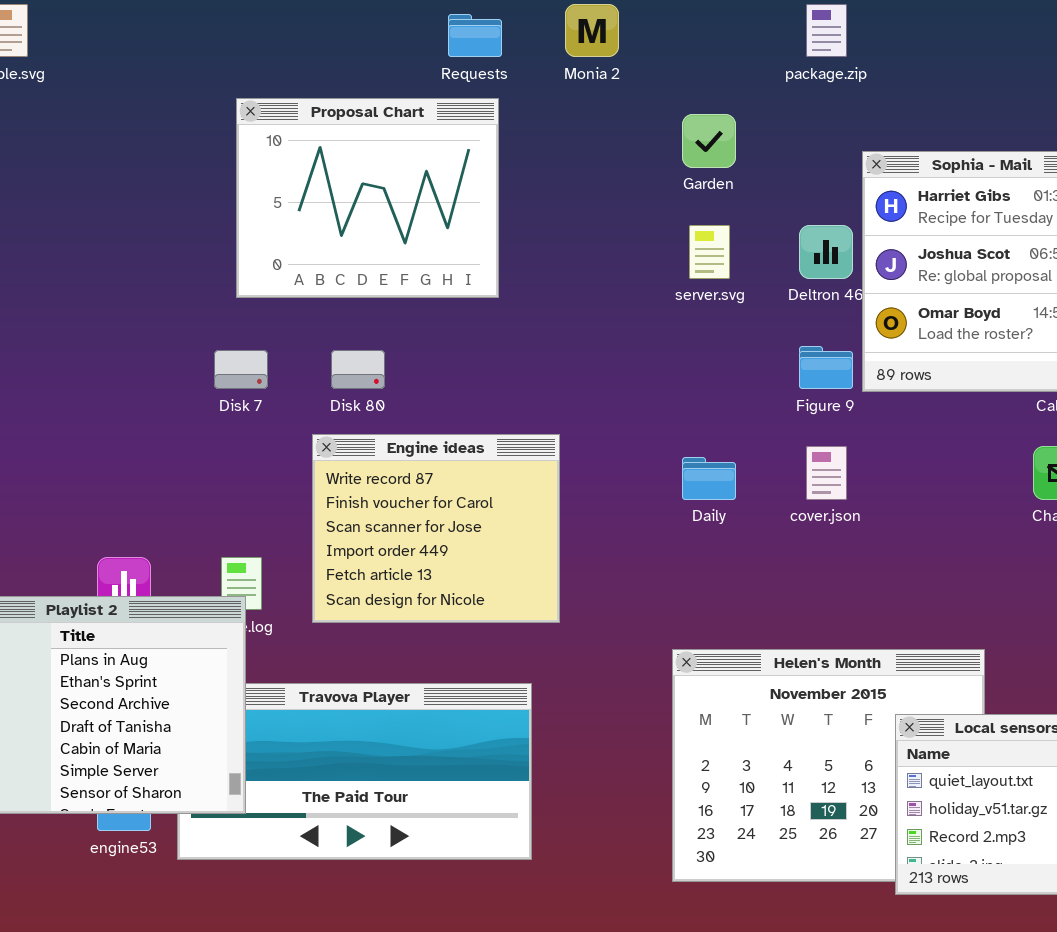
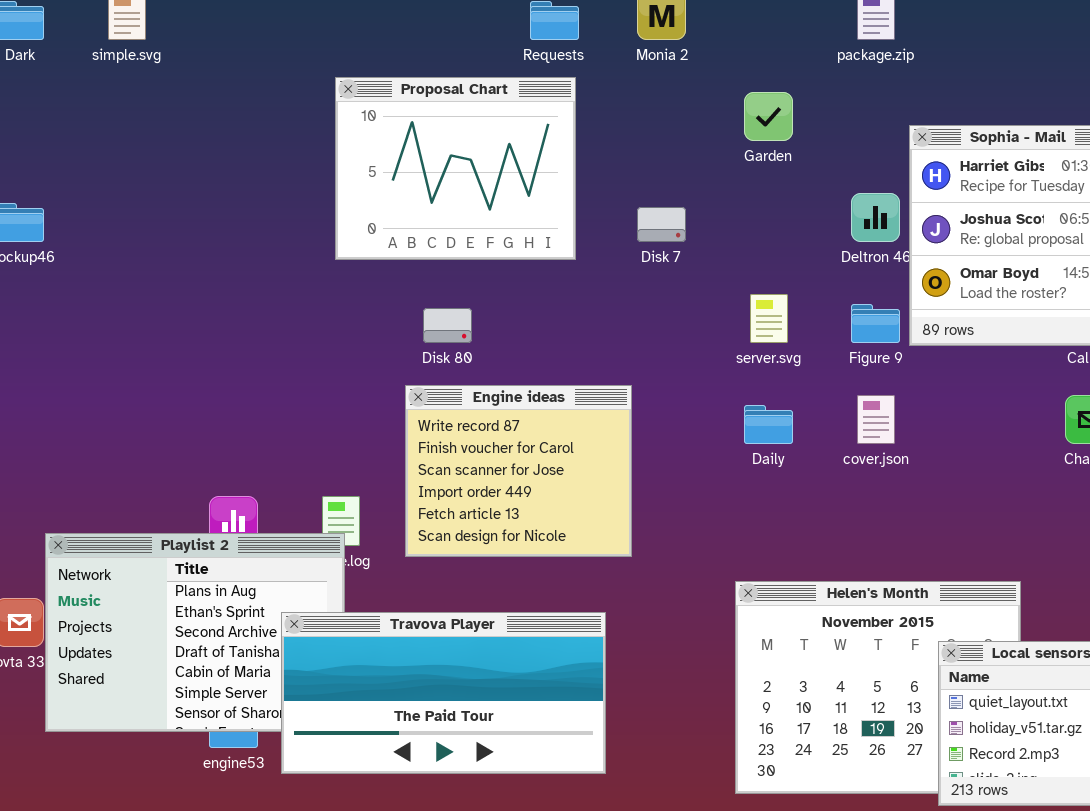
server.svg: [689,225,730,279] -> [750,294,788,343], moved
Disk 7: [214,350,268,389] -> [637,207,686,242], moved
Travova Player: [177,683,532,860] -> [281,612,606,774], raised

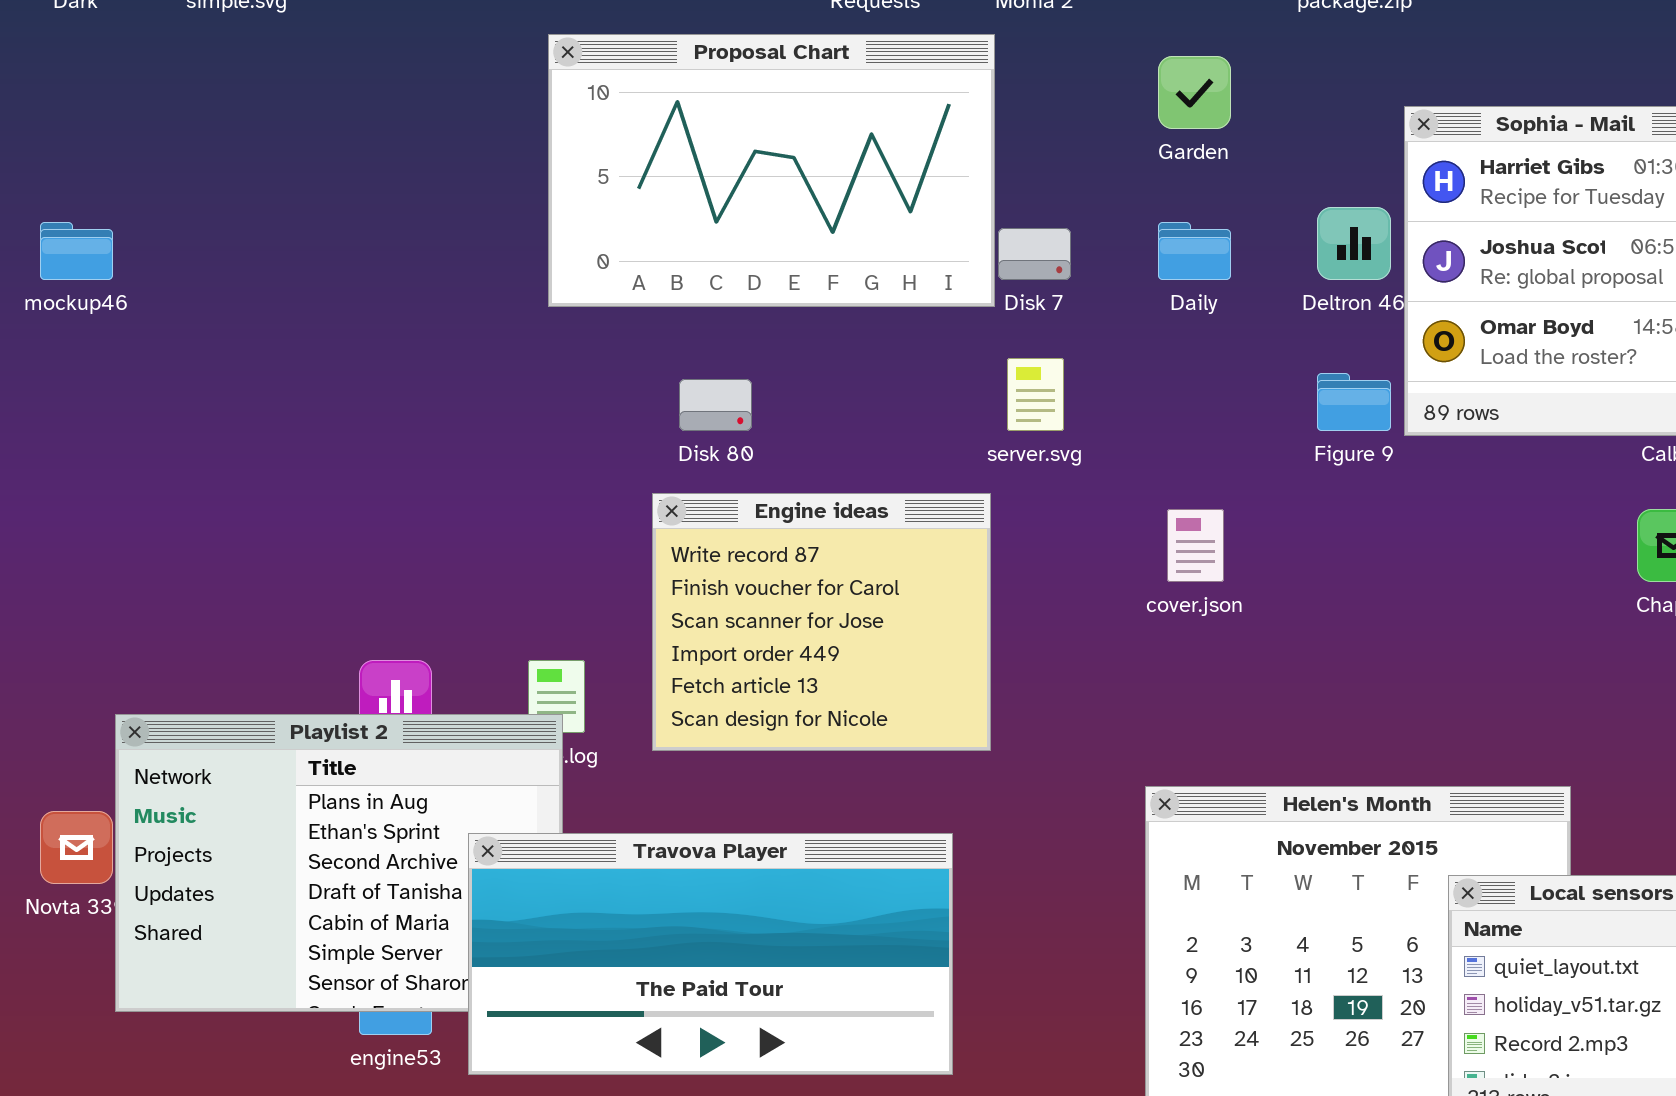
Proposal Chart: [335,77,576,260] -> [548,34,995,307], resized
server.svg: [750,294,788,343] -> [1007,358,1064,431], moved
cover.json: [857,395,895,444] -> [1167,509,1224,582], moved
Daily: [744,405,793,444] -> [1158,222,1231,280], moved

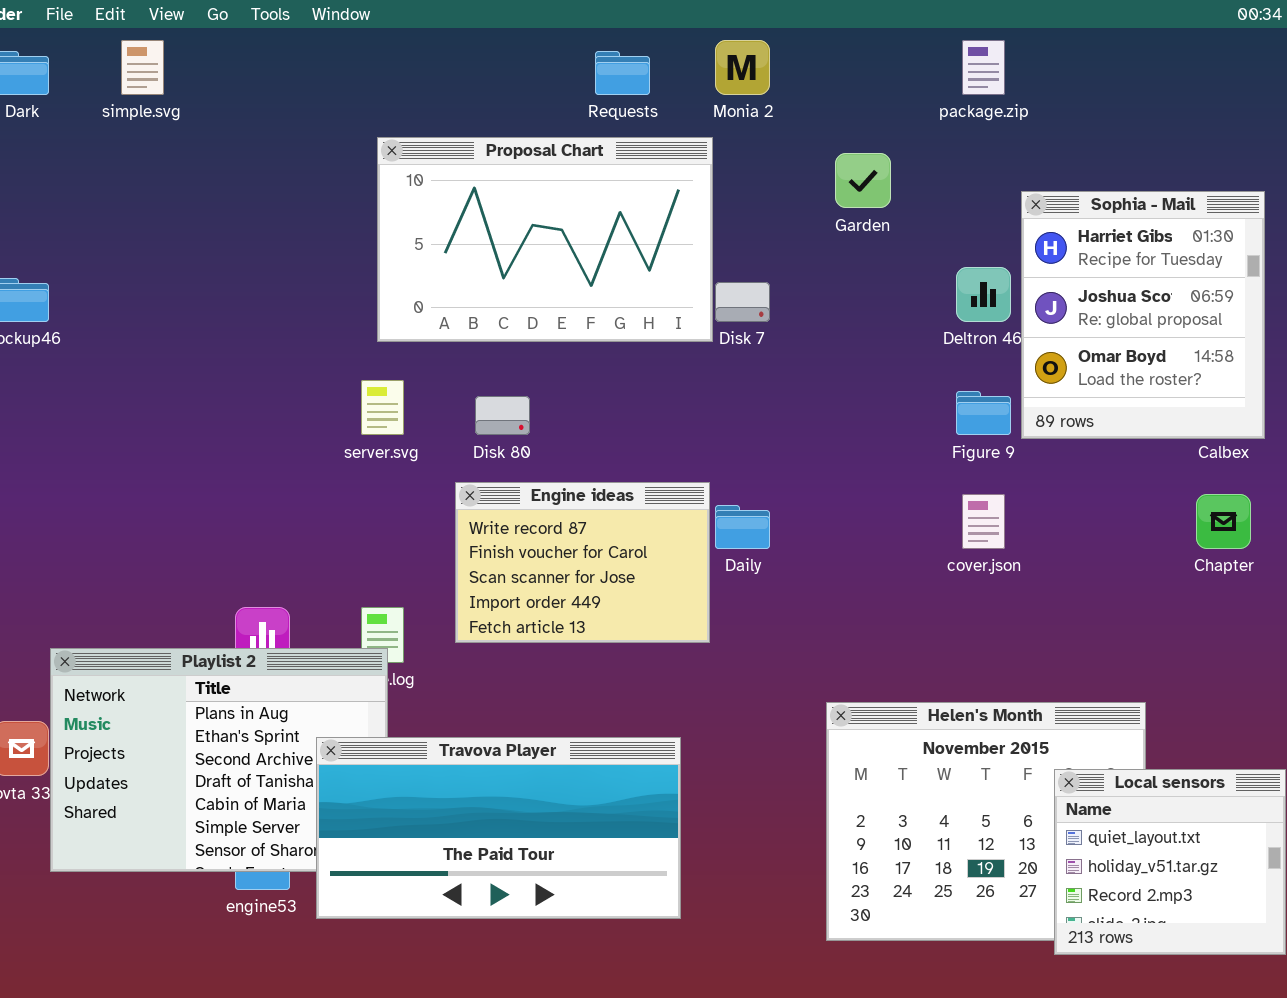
Daily: [1158,222,1231,280] -> [715,505,770,549], moved
server.svg: [1007,358,1064,431] -> [361,380,404,435], moved
Engine ideas: [652,493,991,751] -> [455,482,710,643], resized
cover.json: [1167,509,1224,582] -> [962,494,1005,549], moved

